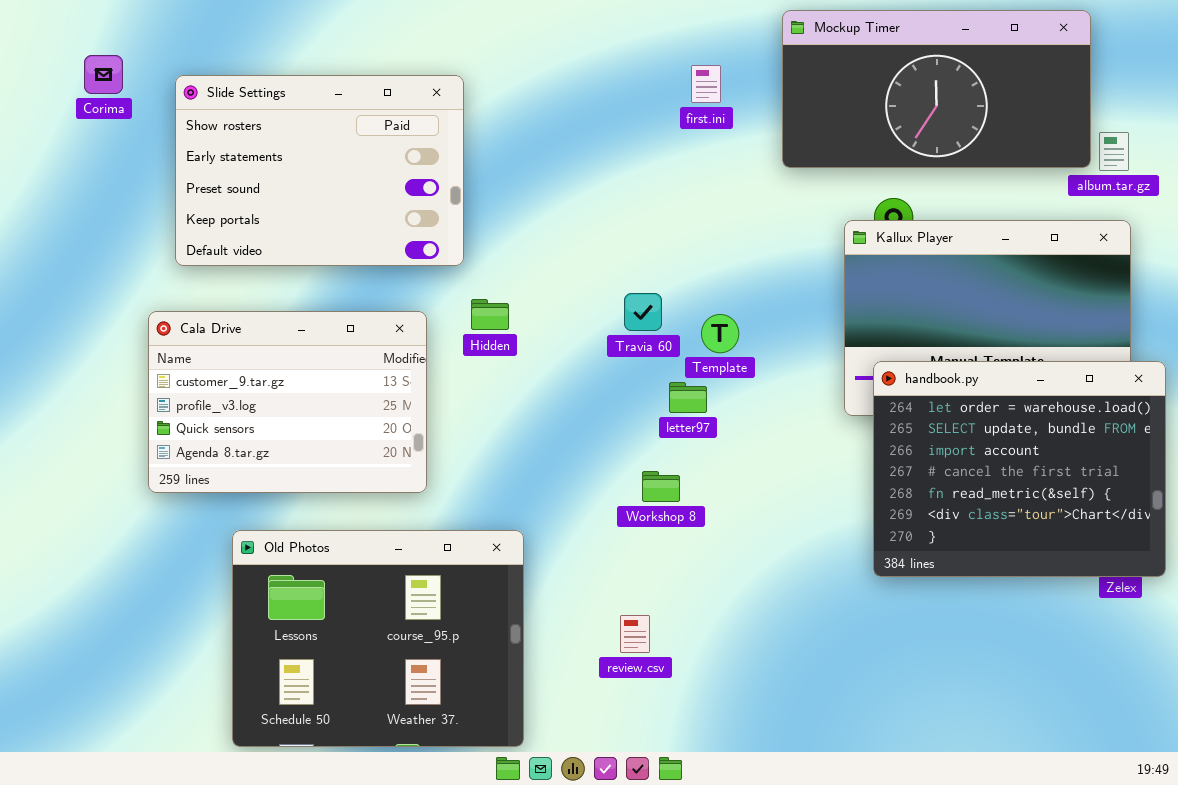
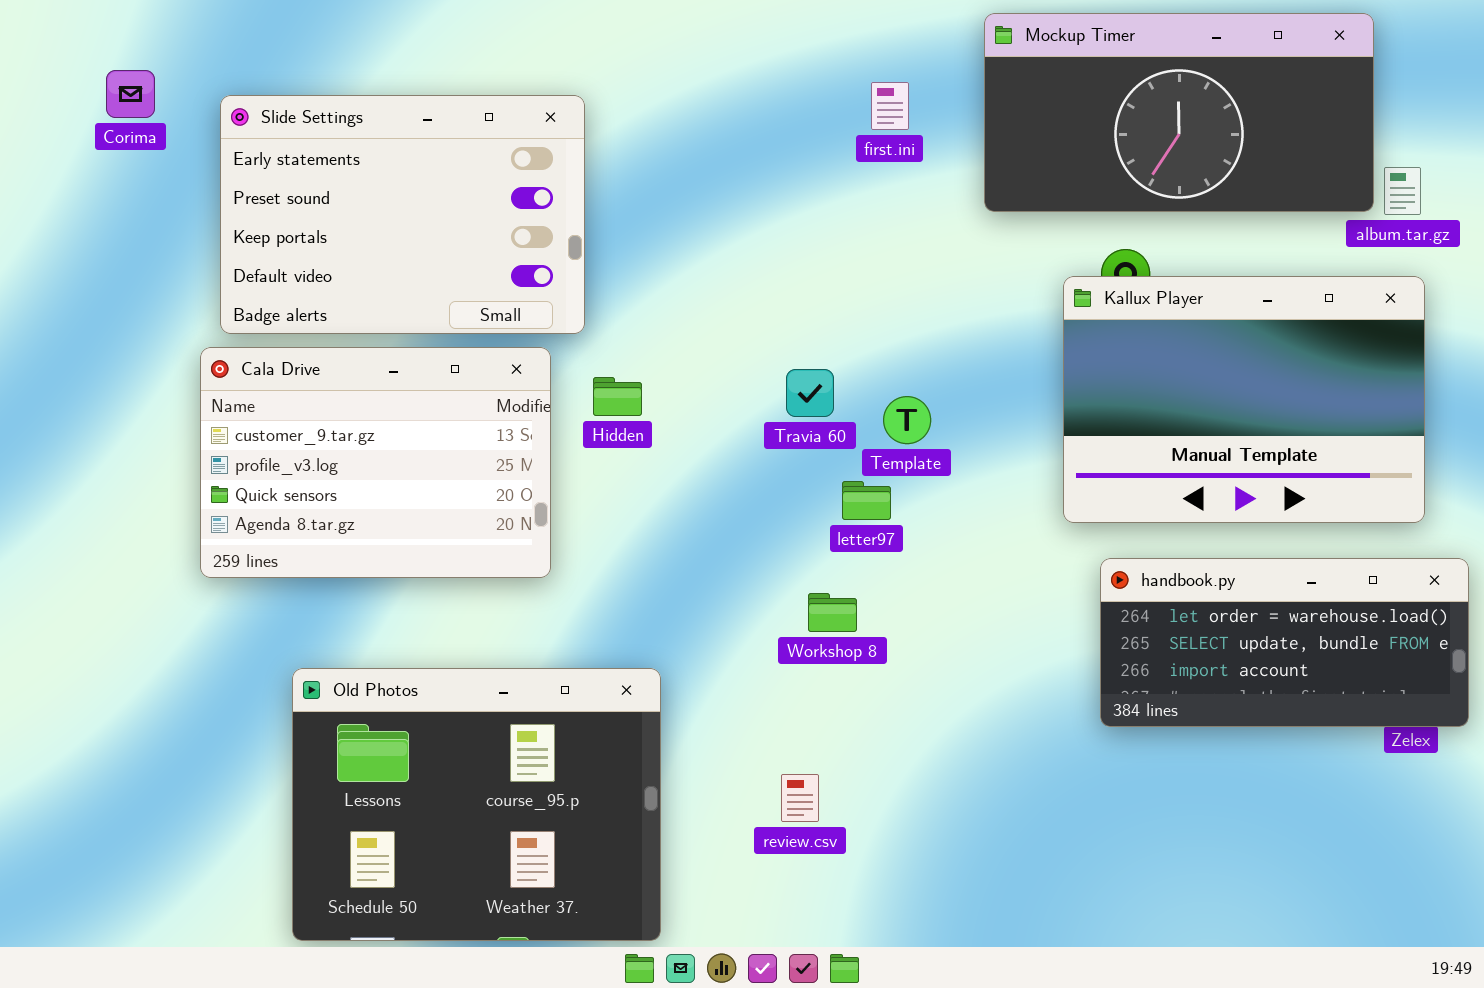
Slide Settings: [175,75,464,266] -> [220,95,585,334], scrolled down 1 row
Cala Drive: [148,311,427,493] -> [200,347,551,578], moved
handbook.py: [873,361,1166,577] -> [1100,558,1469,727], resized

